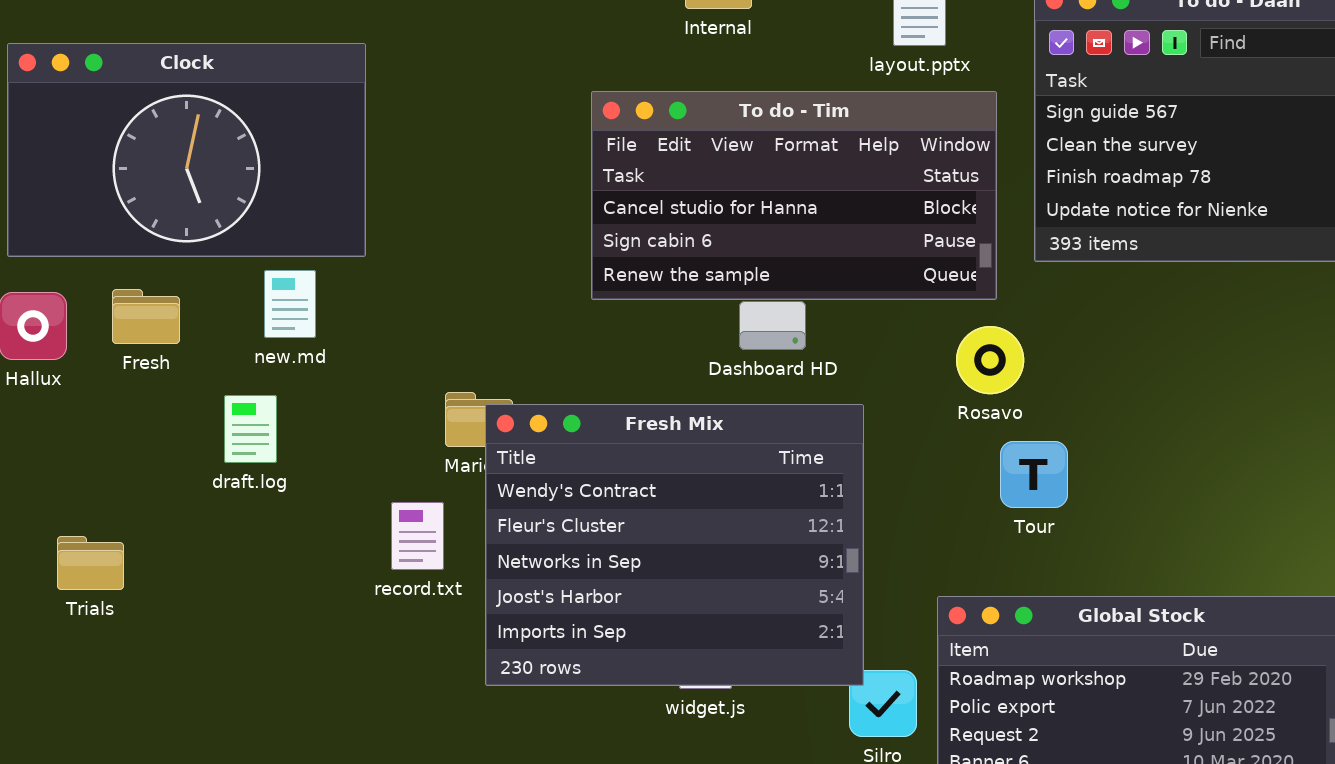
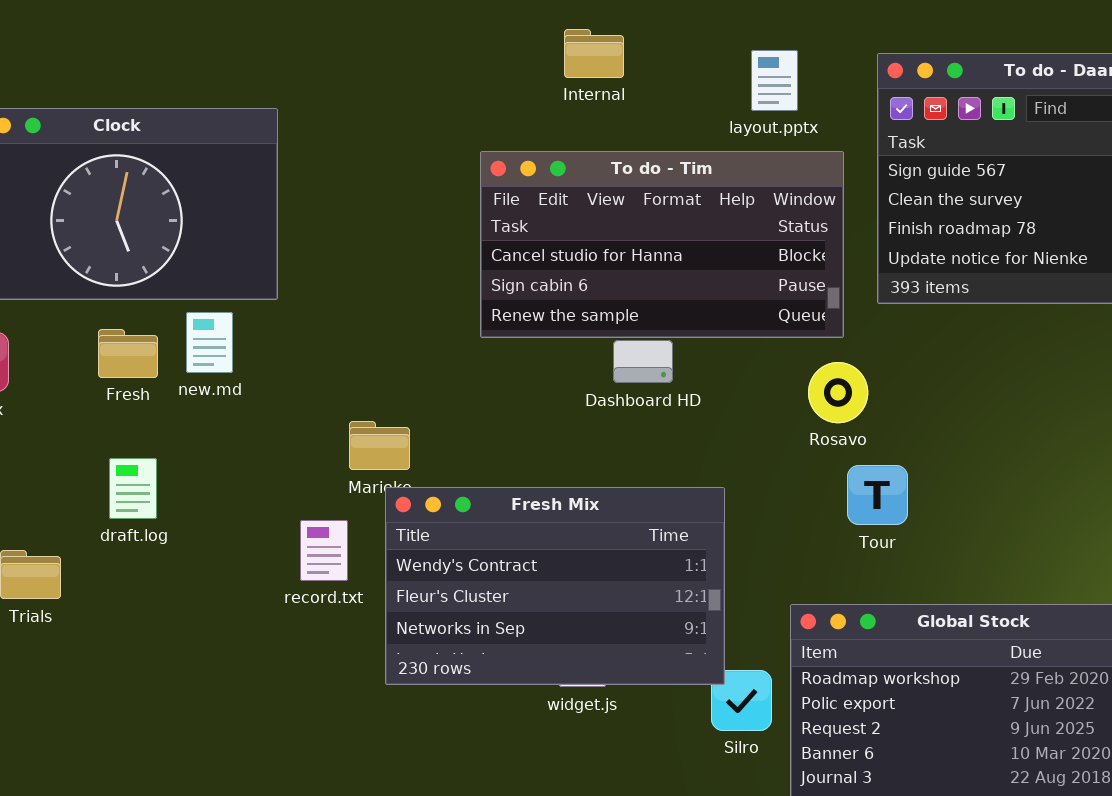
Fresh: [112,289,180,344] -> [98,329,158,378], moved
draft.log: [224,395,277,463] -> [109,458,157,519], moved
Fresh Mix: [485,404,864,686] -> [385,487,725,685], resized

